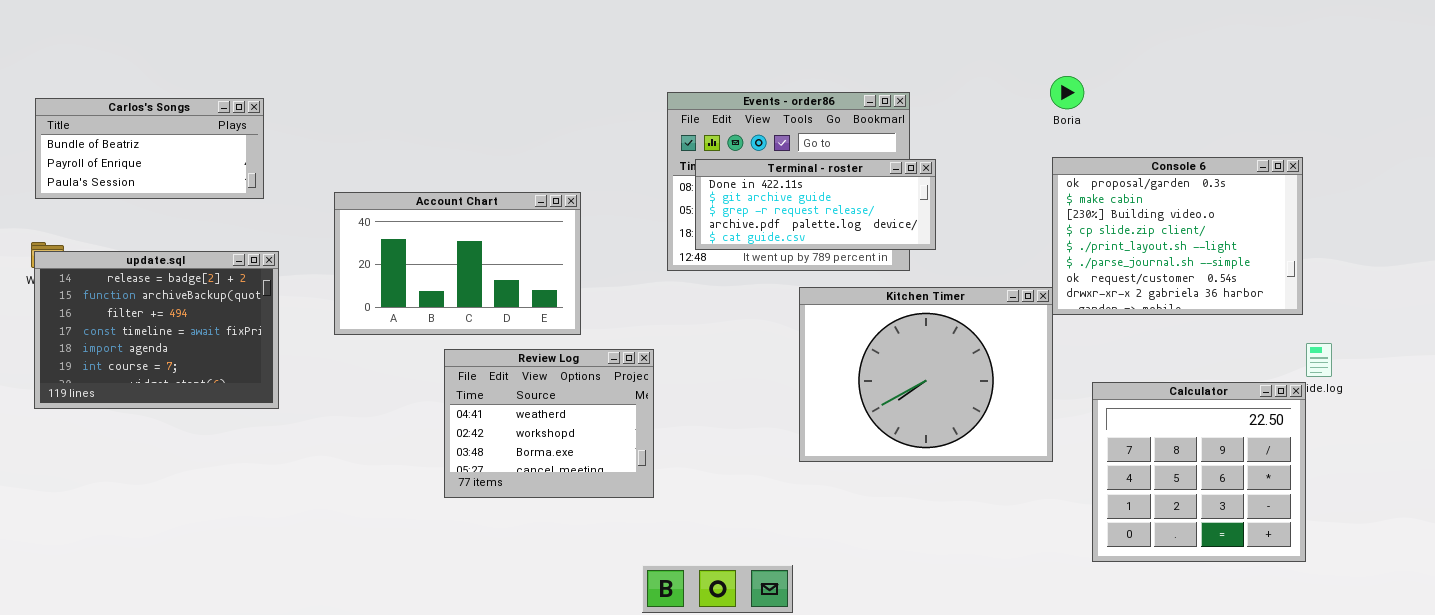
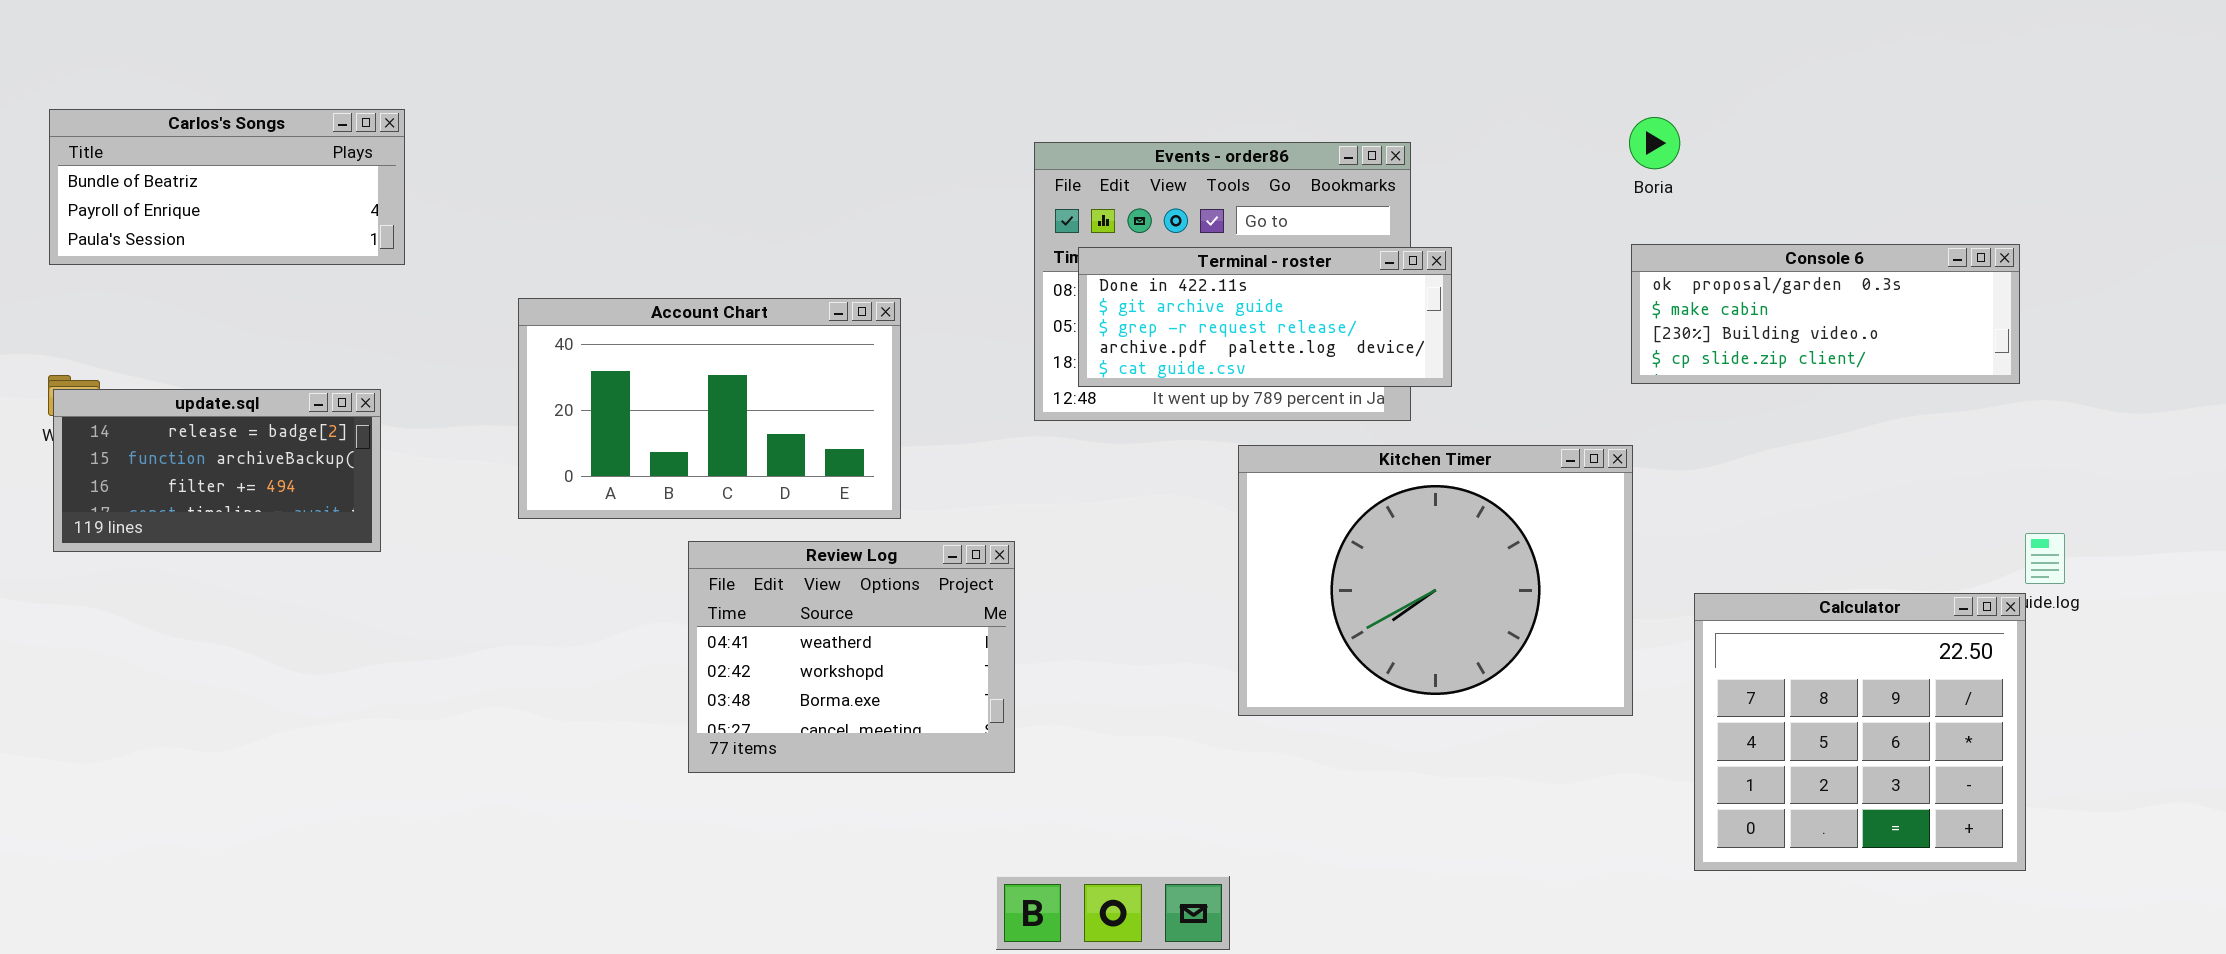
Carlos's Songs: [35,98,264,199] -> [49,109,405,265], moved
Console 6: [1052,157,1303,315] -> [1631,244,2020,384], resized
update.sql: [34,251,279,409] -> [53,389,381,552], resized

